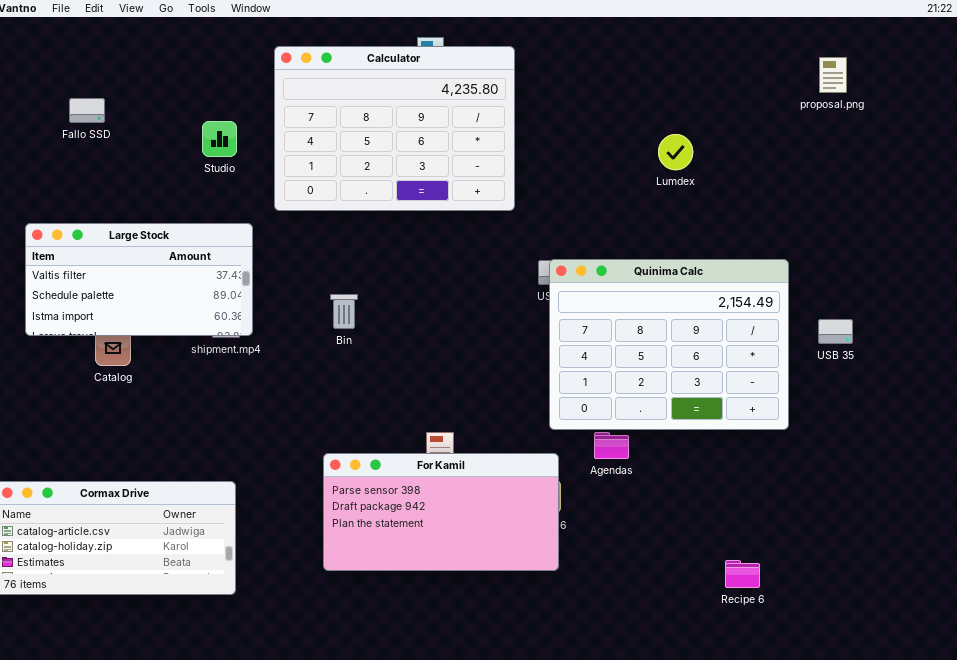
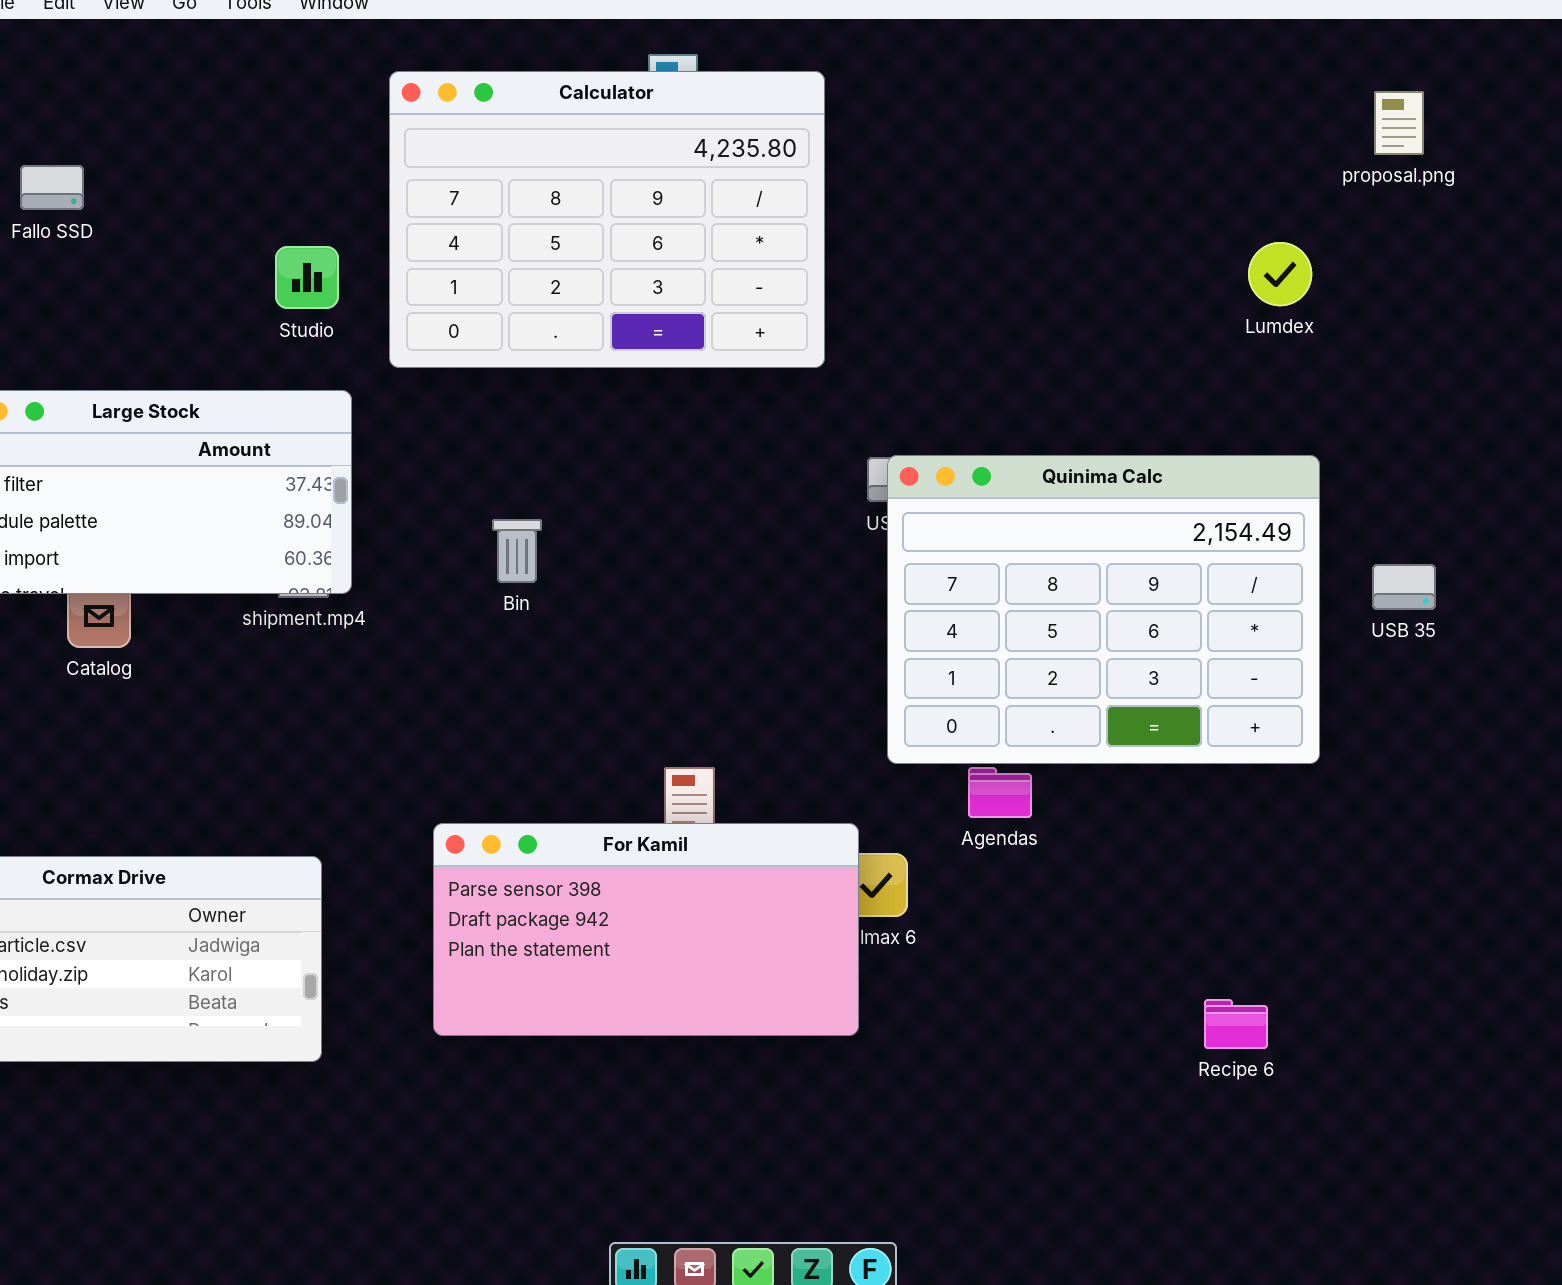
Studio: [202,121,237,157] -> [275,246,339,309], moved
Lumdex: [658,134,693,170] -> [1248,242,1312,306], moved
For Kamil: [323,453,559,571] -> [433,823,859,1036], moved

